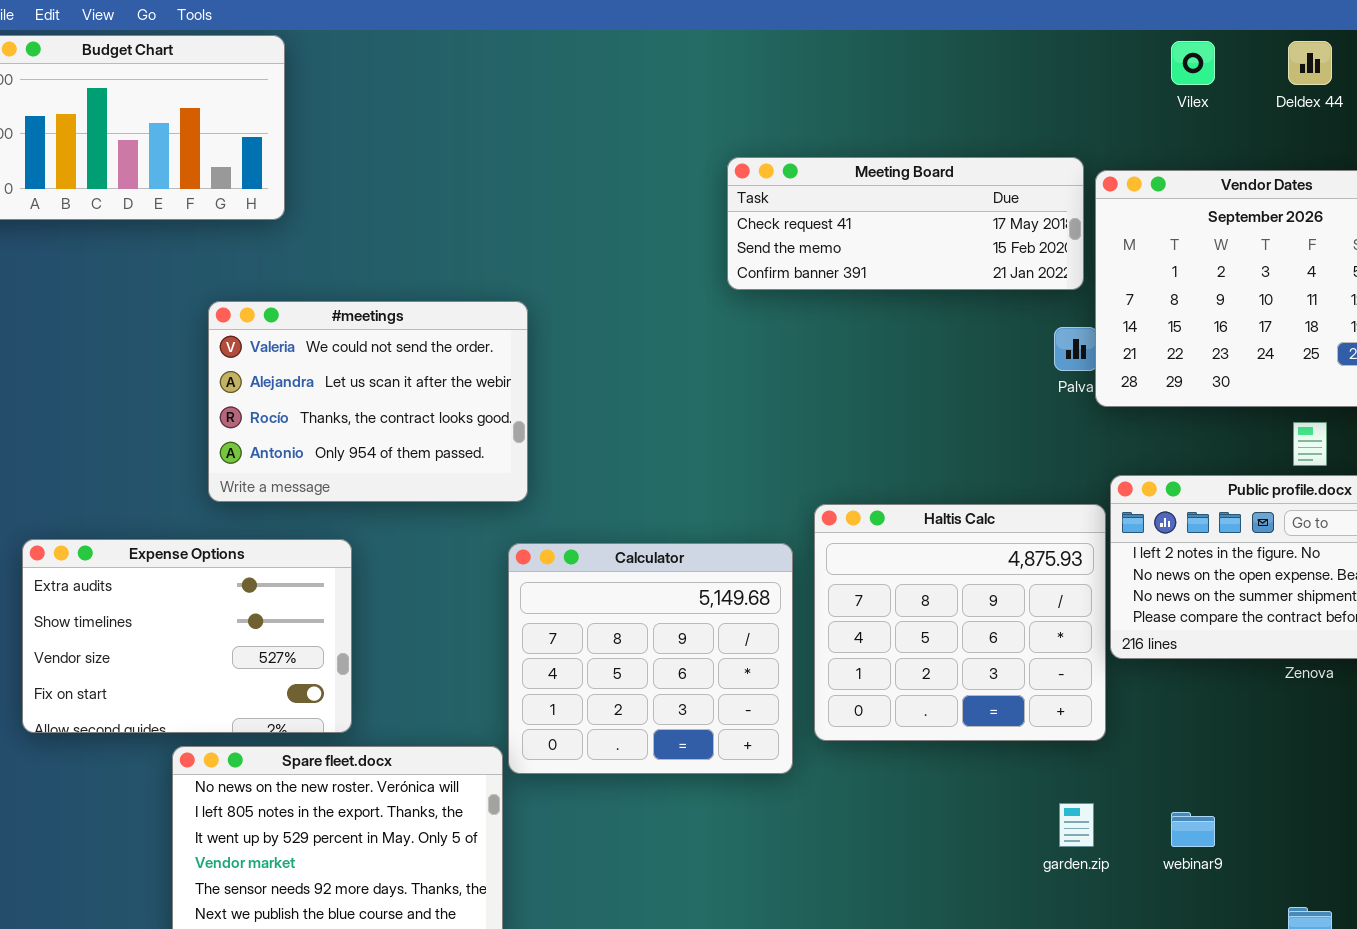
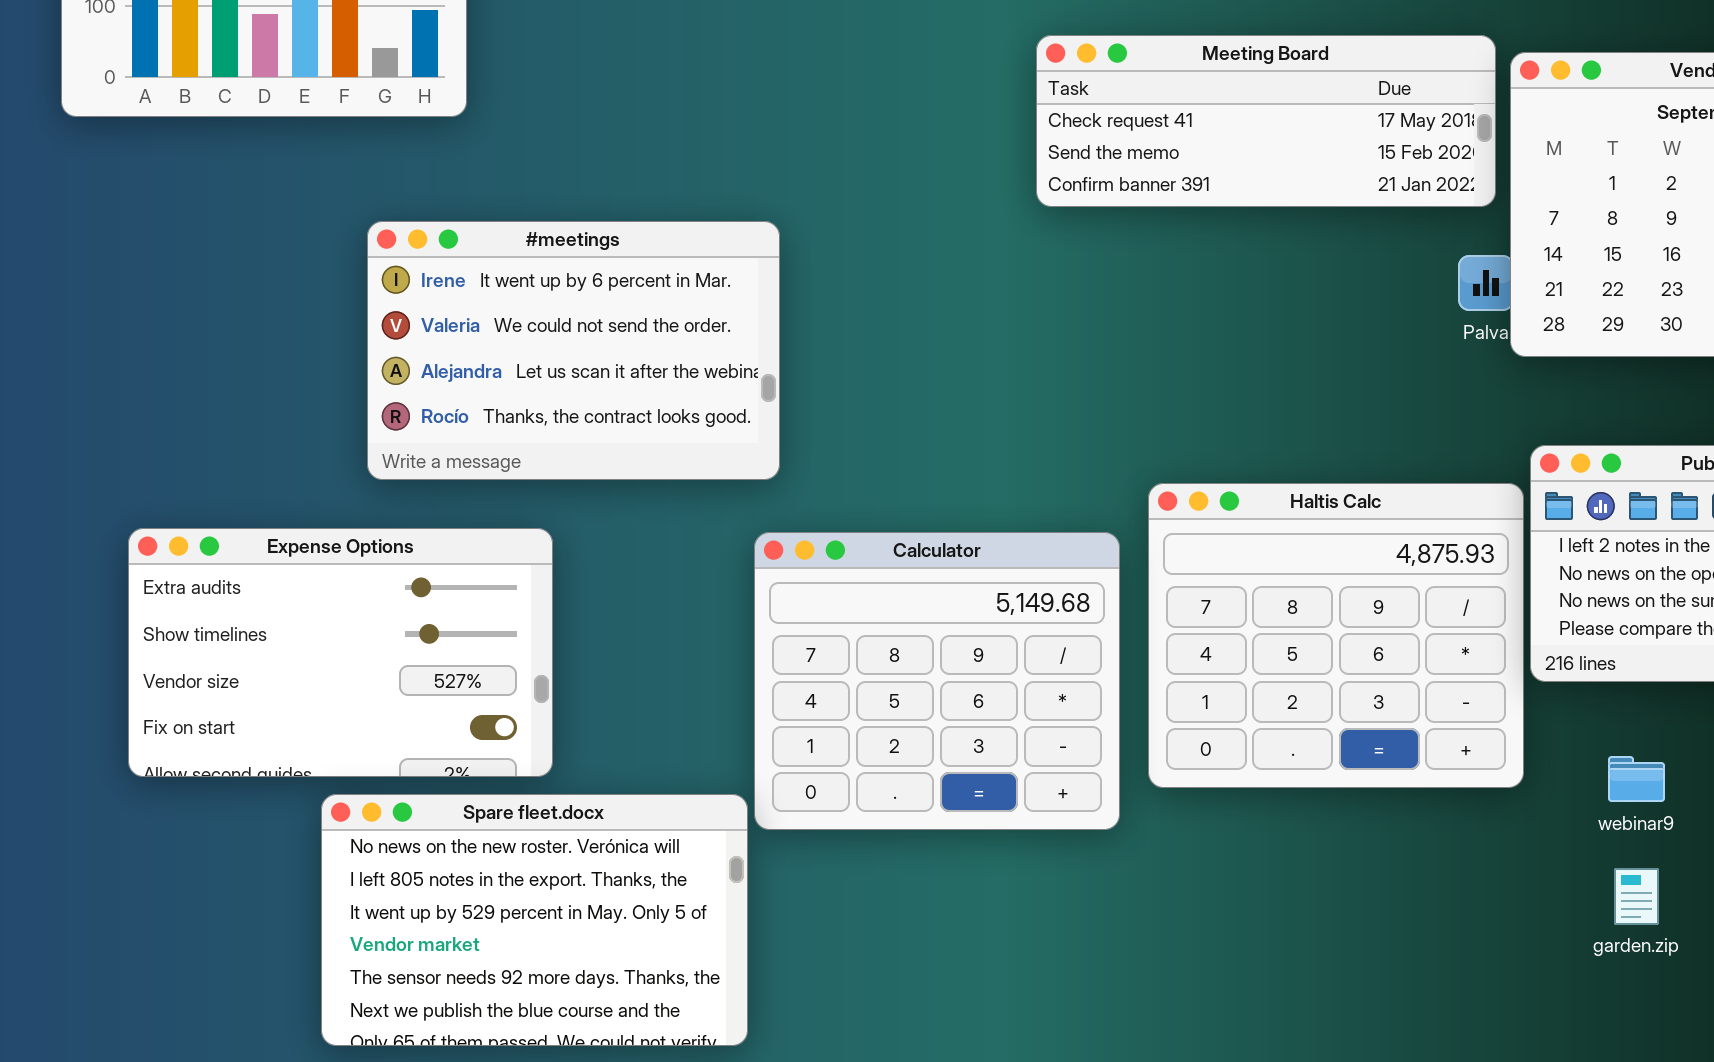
#meetings: [208,301,528,502] -> [367,221,780,480], scrolled up 1 row
garden.zip: [1059,803,1094,847] -> [1614,868,1659,925], moved
webinar9: [1171,812,1215,847] -> [1608,756,1665,802], moved

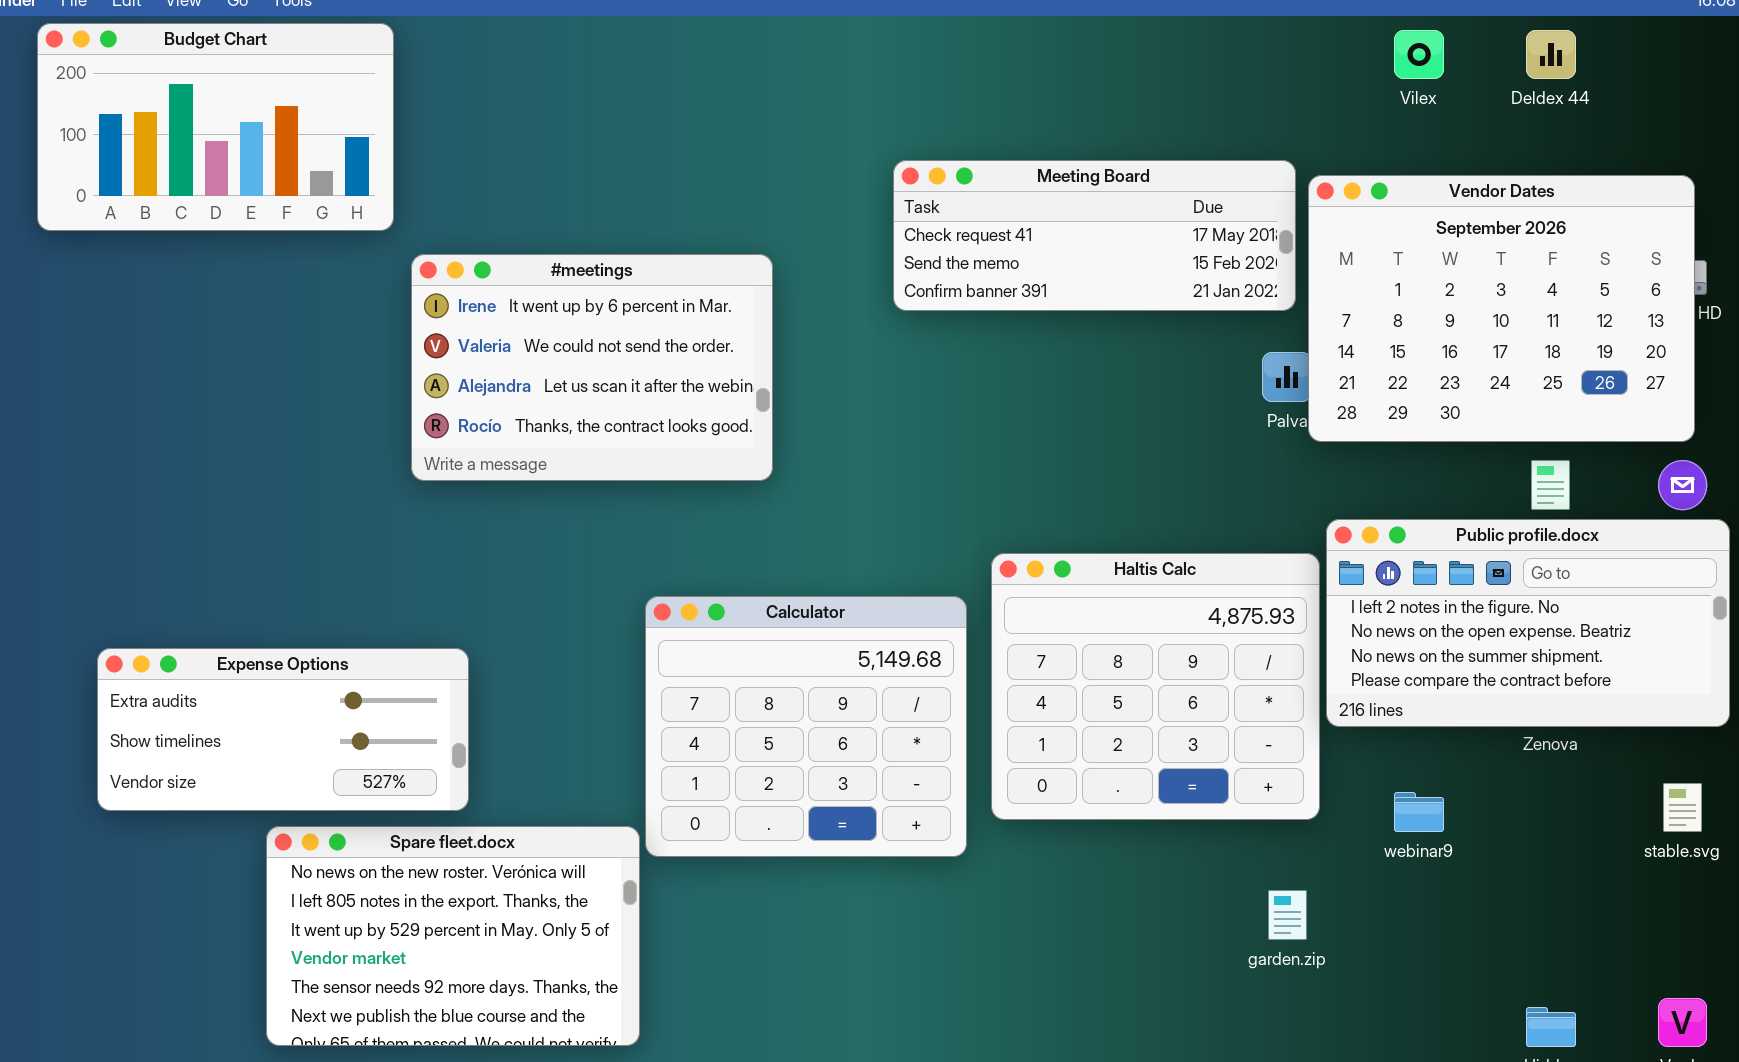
#meetings: [367,221,780,480] -> [411,254,773,481], moved
Expense Options: [128,528,553,777] -> [97,648,469,811], resized
garden.zip: [1614,868,1659,925] -> [1268,890,1307,940], moved

